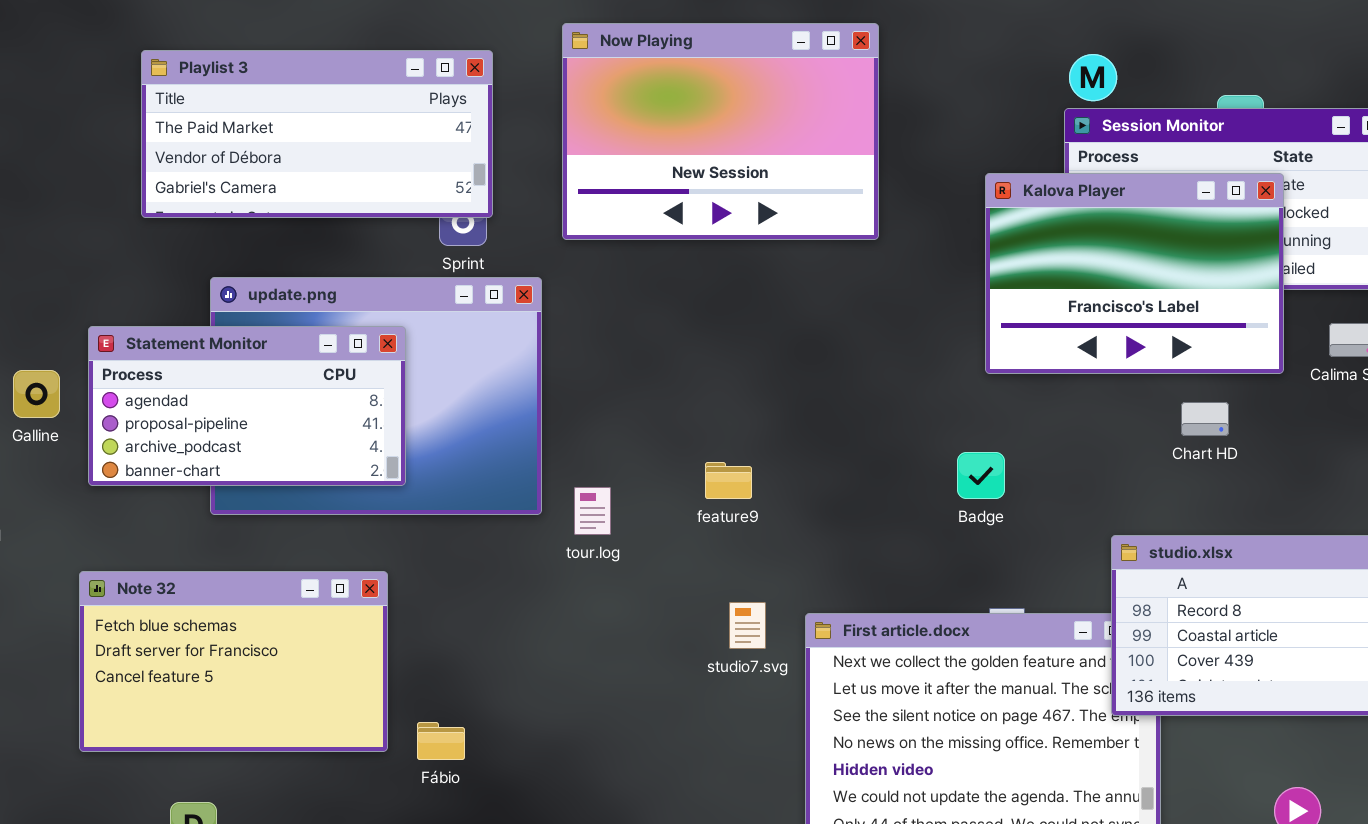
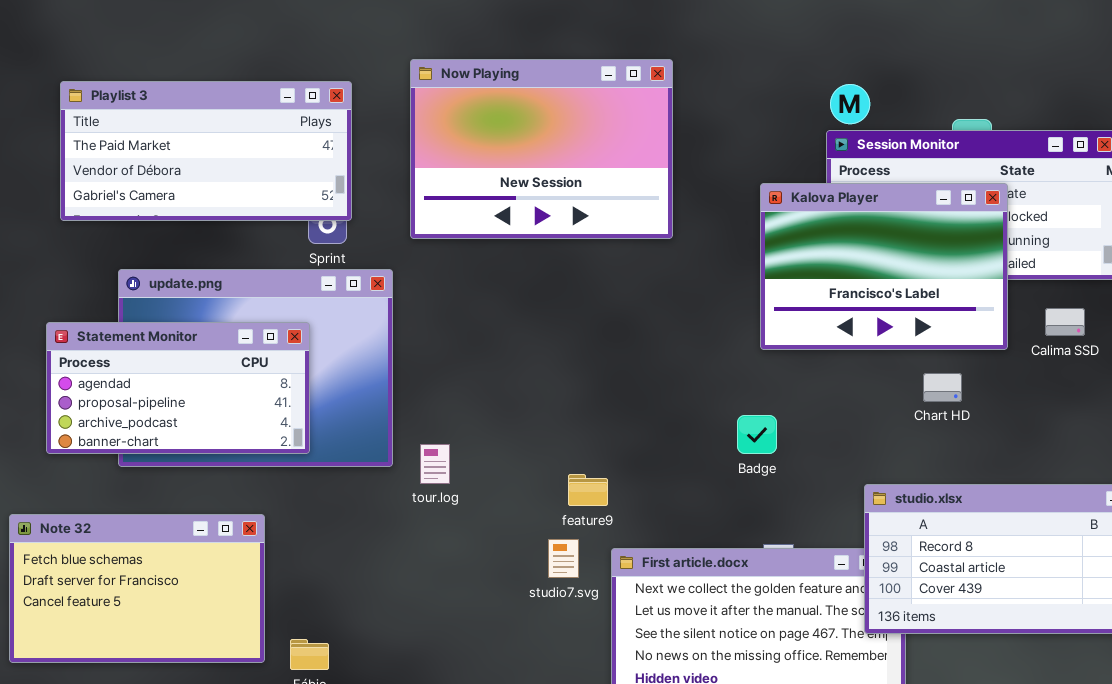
Statement Monitor: [88,326,406,486] -> [46,322,310,454], moved
feature9: [705,462,752,499] -> [568,474,608,506], moved

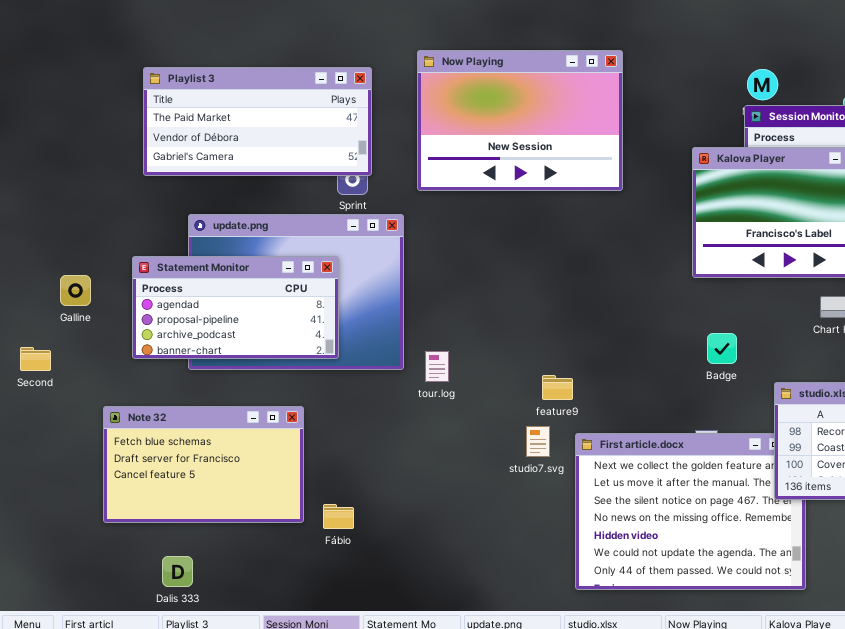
Badge: [737,415,777,454] -> [707,333,737,364], moved

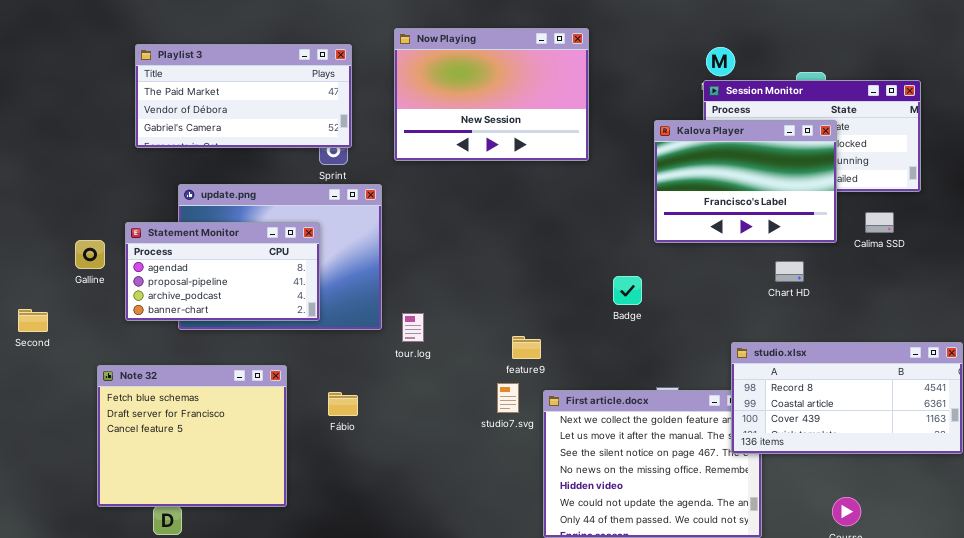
Galline: [60,275,91,306] -> [75,240,105,269], moved
Badge: [707,333,737,364] -> [613,276,642,305], moved
Note 32: [103,406,304,523] -> [97,365,287,507], resized
Fábio: [323,504,354,529] -> [328,392,358,416], moved

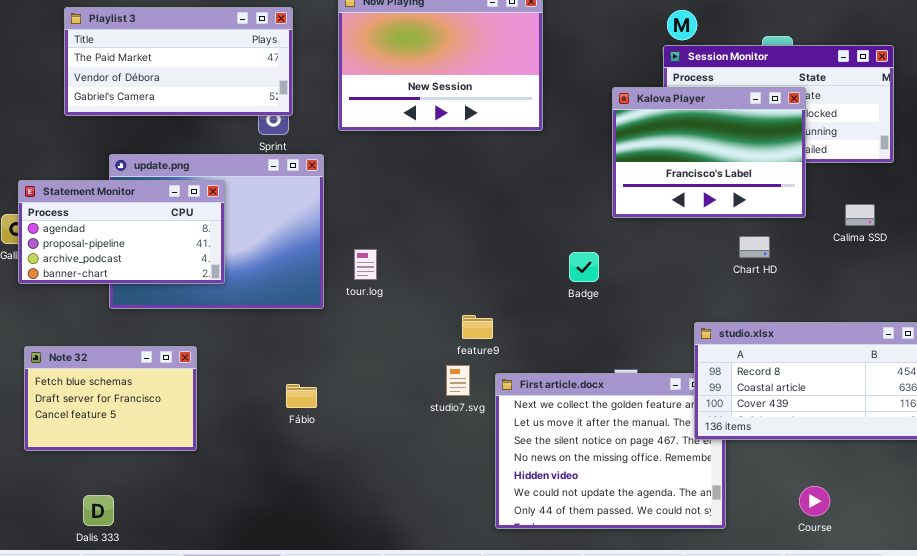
Calima SSD: [865,212,894,233] -> [845,204,875,226], moved
Statement Monitor: [125,222,320,321] -> [18,180,225,284], moved
tour.log: [402,313,424,342] -> [354,249,377,280], moved
Note 32: [97,365,287,507] -> [24,346,197,451], resized
Fábio: [328,392,358,416] -> [286,384,317,408], moved

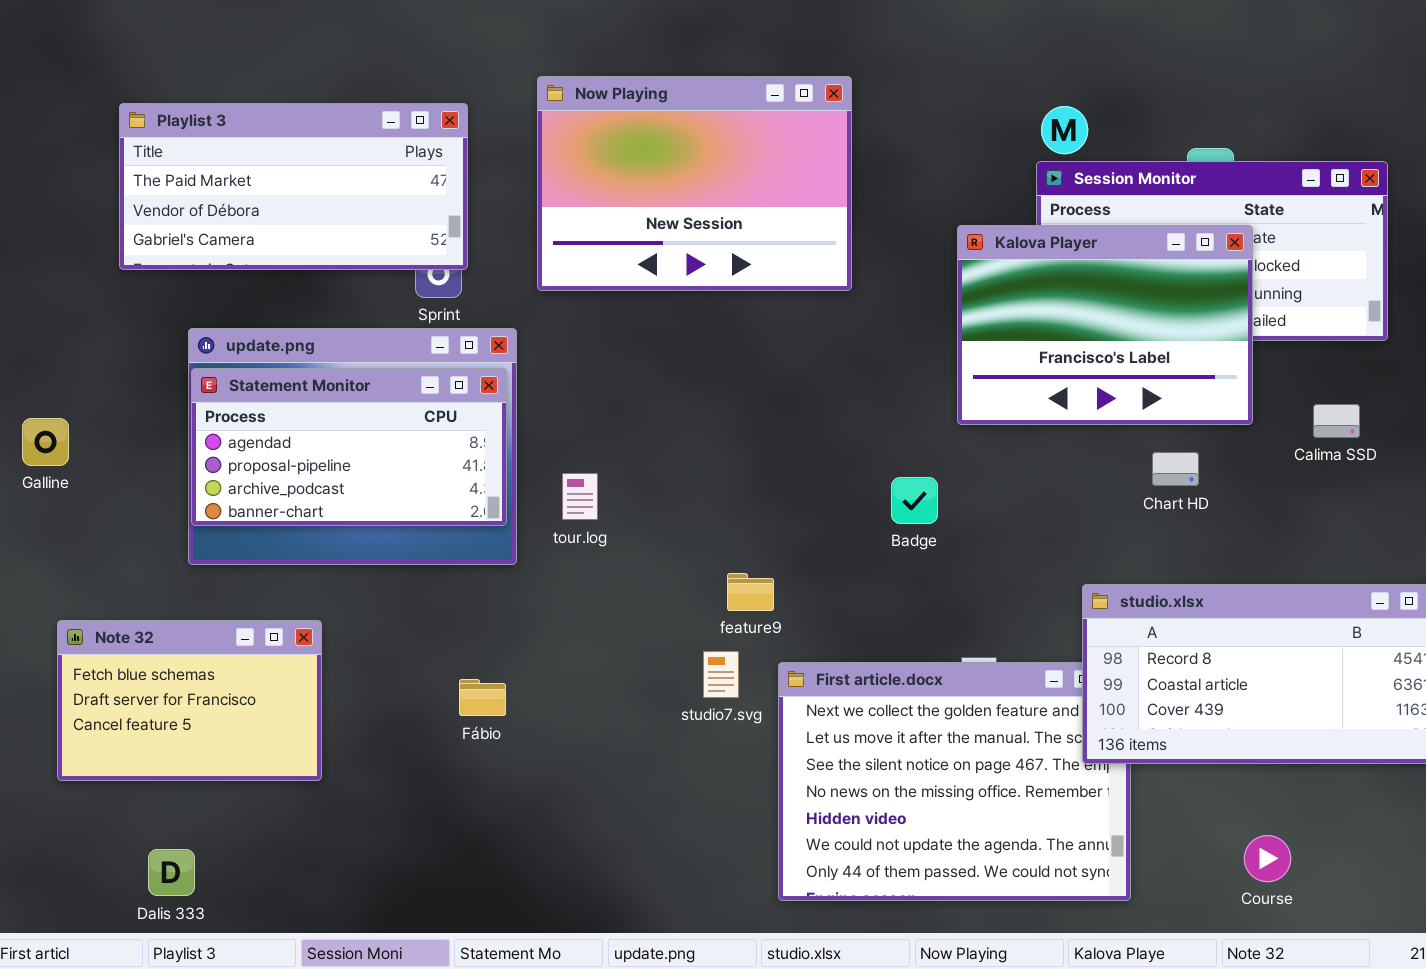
Statement Monitor: [18,180,225,284] -> [191,368,507,526], moved

